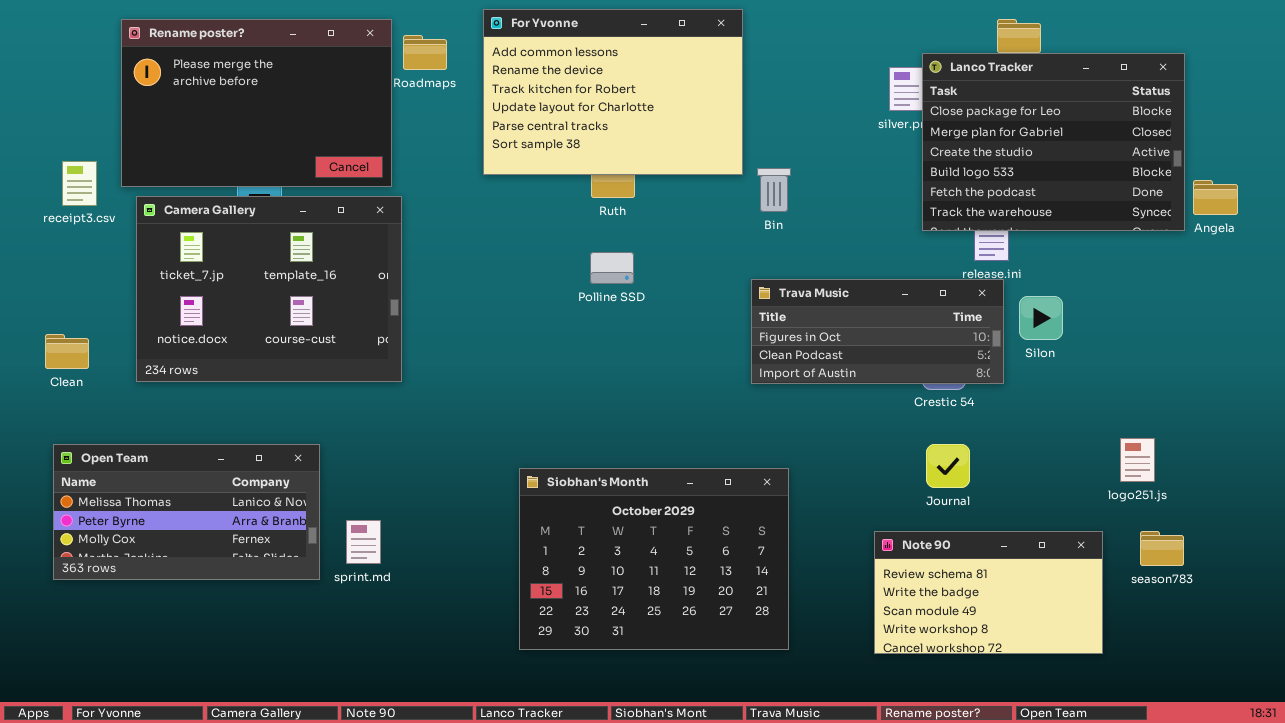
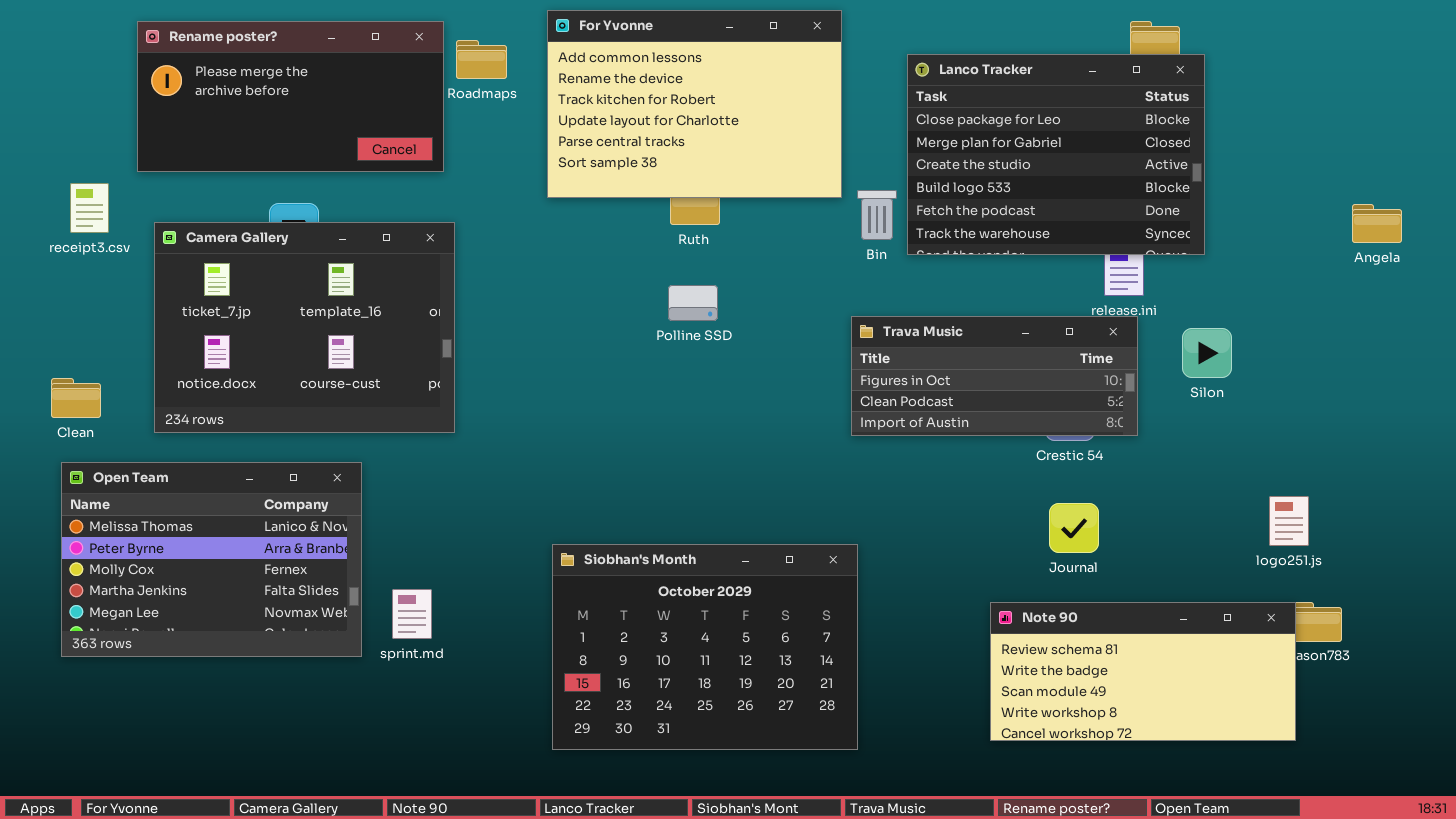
Rename poster?: [121,19,392,187] -> [137,21,444,172], resized
Lanco Tracker: [922,53,1185,231] -> [907,54,1205,255], moved
Silon: [1019,296,1063,340] -> [1182,328,1232,378], moved
Open Team: [53,444,320,580] -> [61,462,362,657], resized
Siobhan's Month: [519,468,789,650] -> [552,544,858,750], moved
Note 90: [874,531,1103,654] -> [990,602,1296,741], resized

